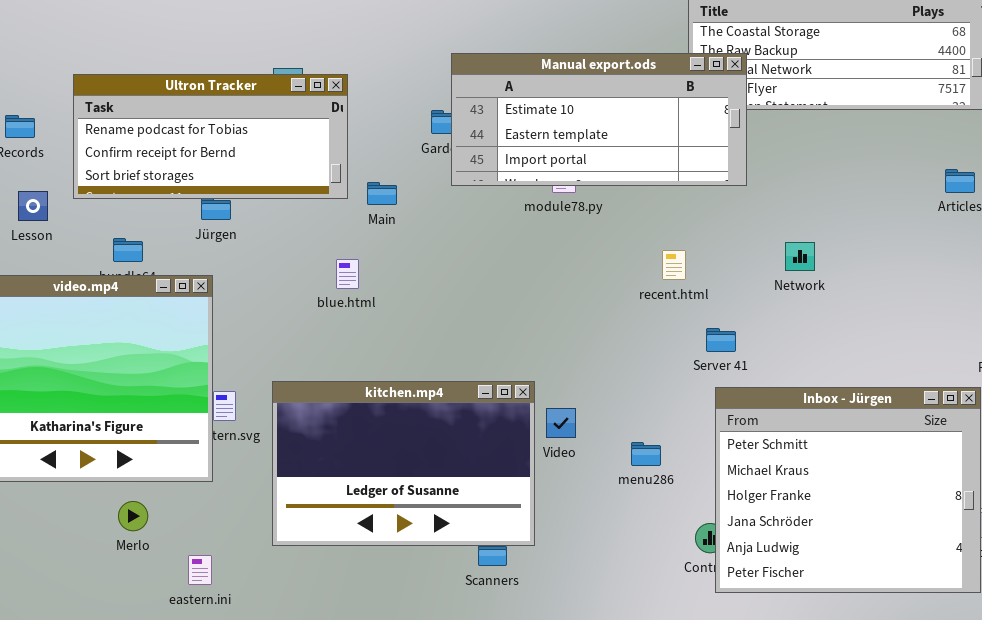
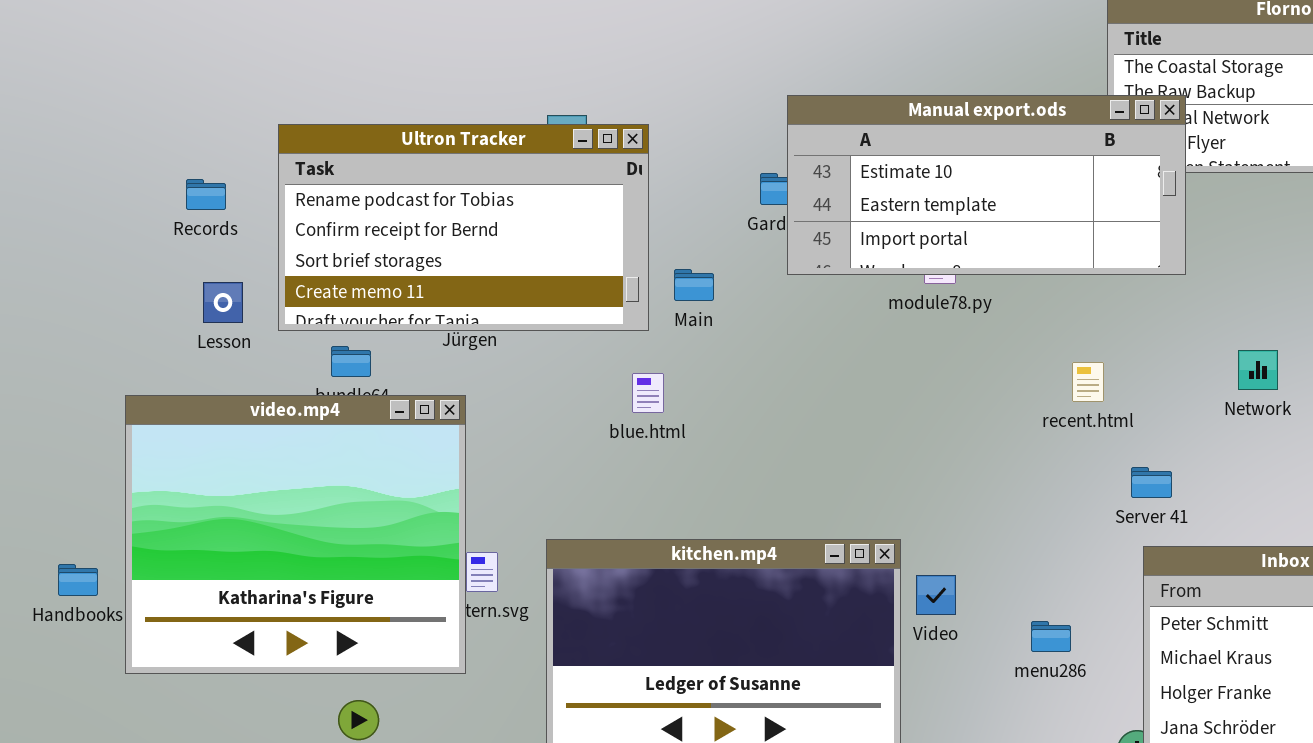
Ultron Tracker: [73,74,348,199] -> [278,124,649,331], resized

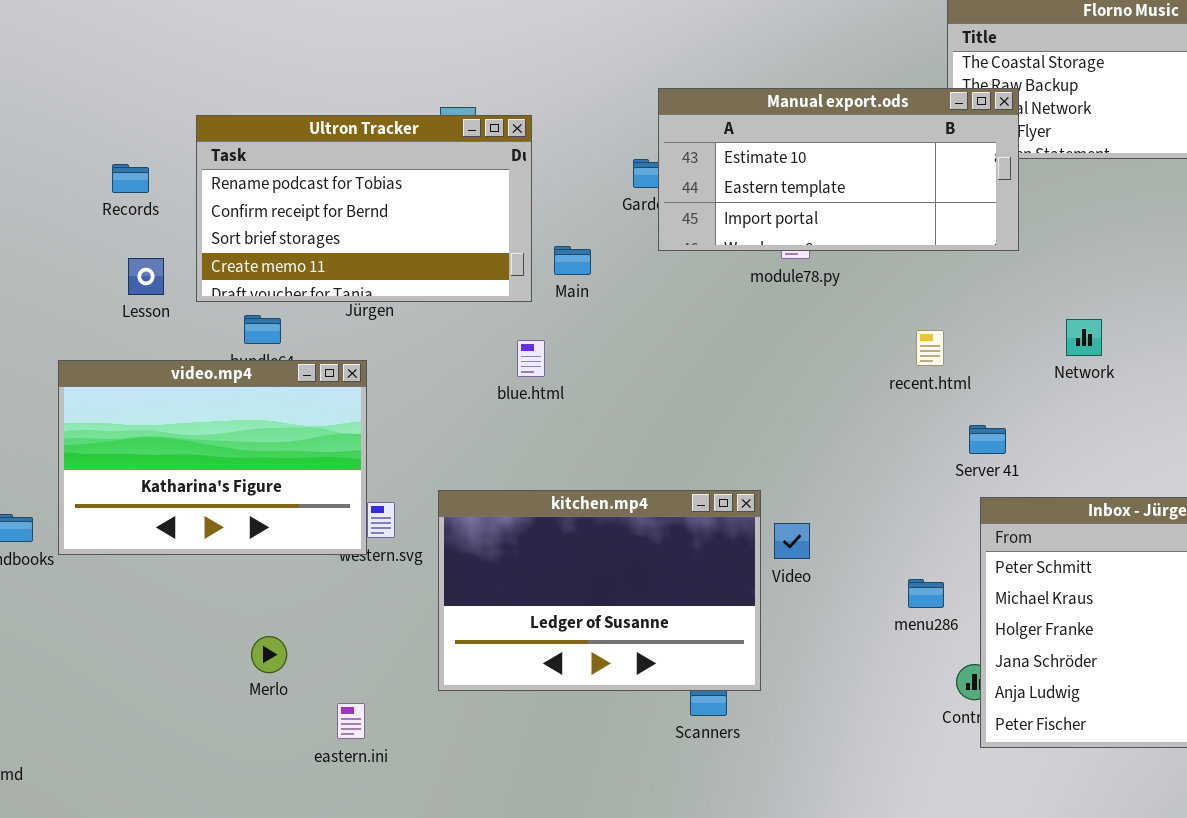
video.mp4: [125,395,466,674] -> [58,360,367,555], resized
menu286: [1031,621,1071,652] -> [908,579,944,608], moved

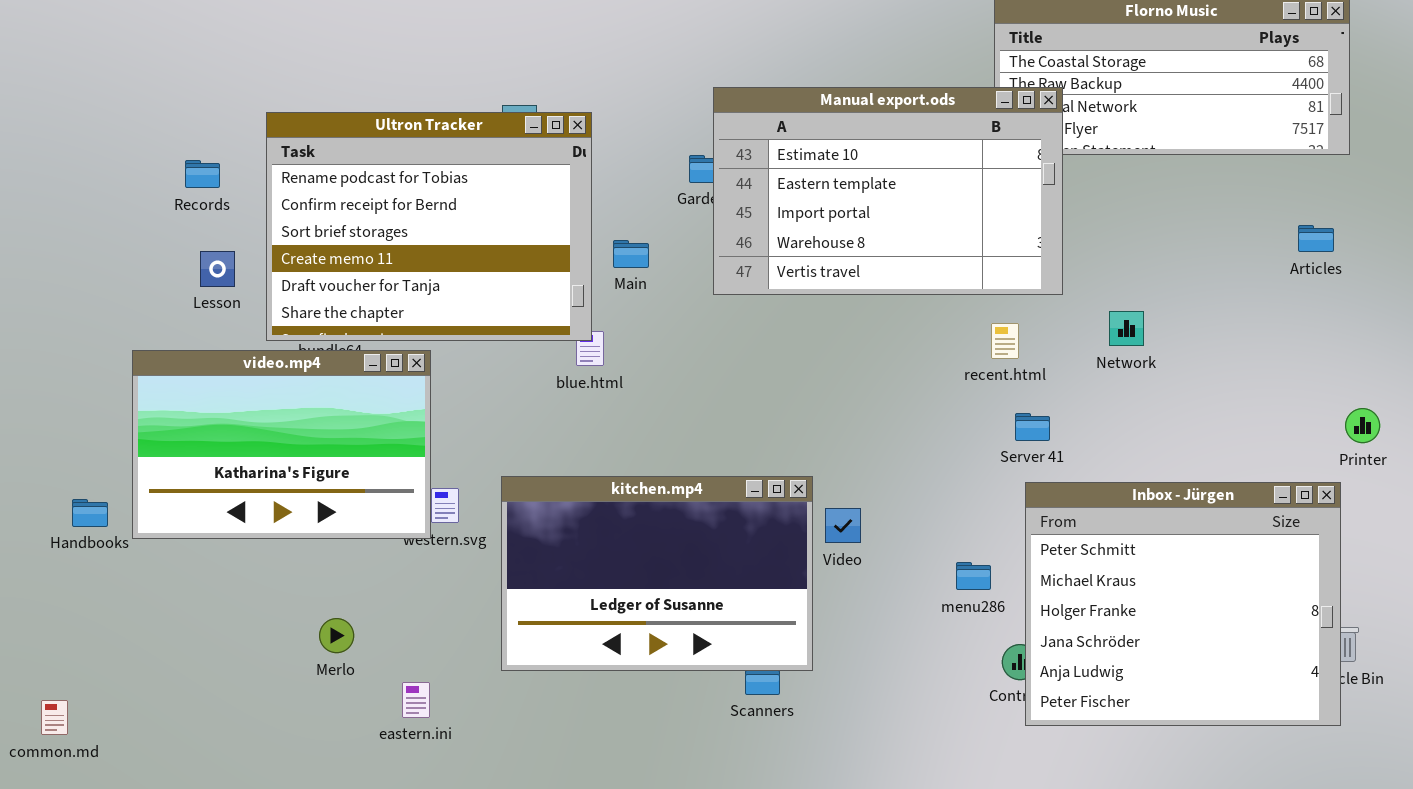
Manual export.ods: [658,88,1019,251] -> [713,87,1063,295], resized
Ultron Tracker: [196,115,532,302] -> [266,112,592,341], resized
recent.html: [916,330,944,366] -> [991,323,1019,359], moved

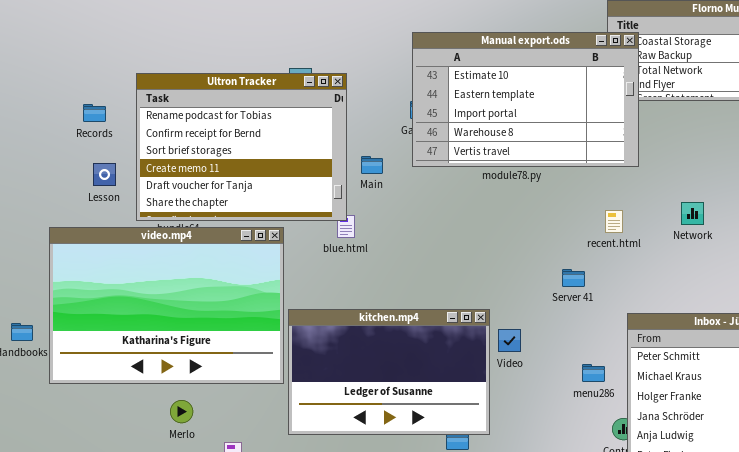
Manual export.ods: [713,87,1063,295] -> [412,32,639,167], moved
video.mp4: [132,350,431,539] -> [49,227,284,384], resized
Server 41: [1015,413,1050,441] -> [562,269,585,287], moved

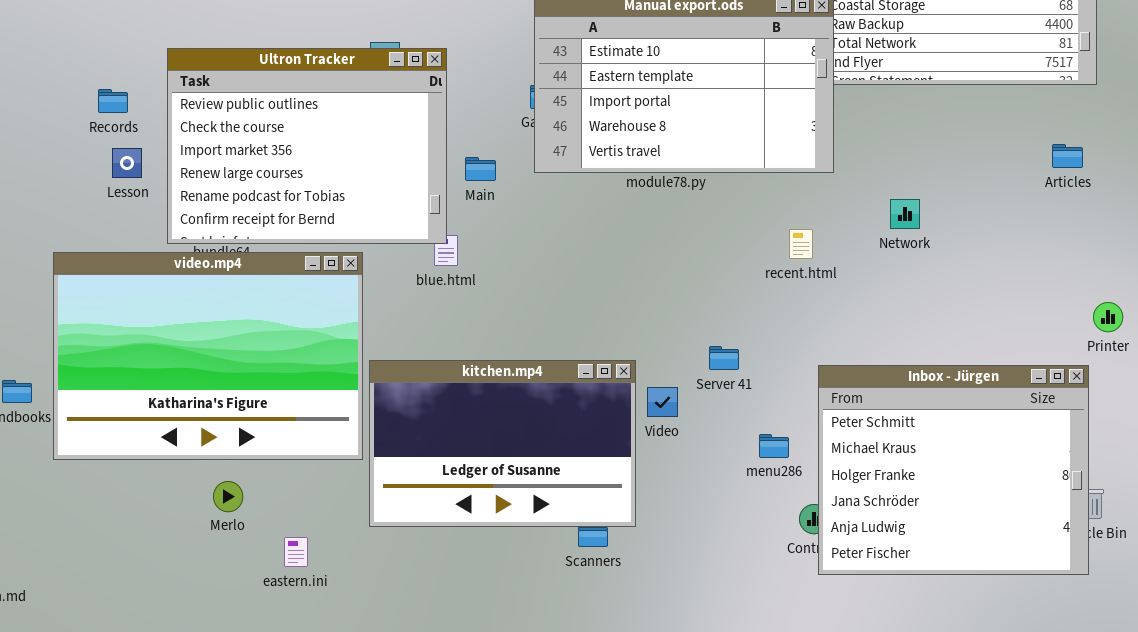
Ultron Tracker: [136,73,347,221] -> [167,48,447,244], scrolled up 4 rows
Lesson: [93,163,116,186] -> [112,148,142,178], moved
Network: [681,202,704,225] -> [890,199,920,229], moved
Server 41: [562,269,585,287] -> [709,346,739,370], moved

